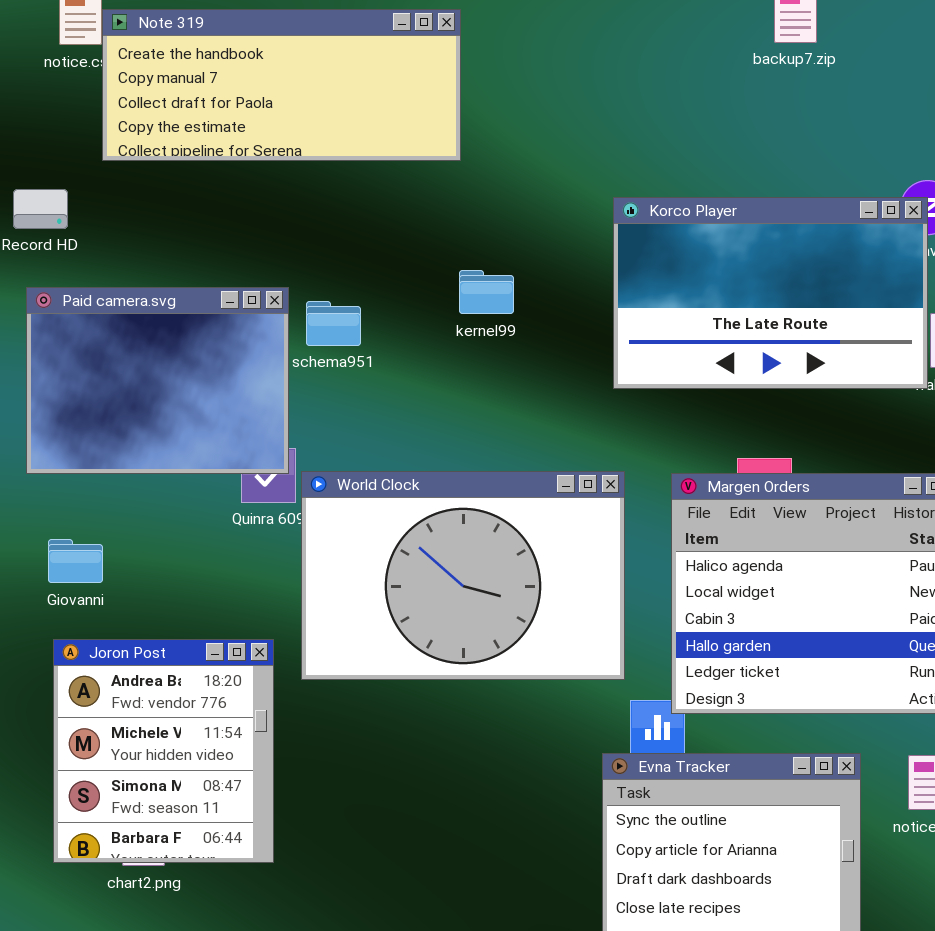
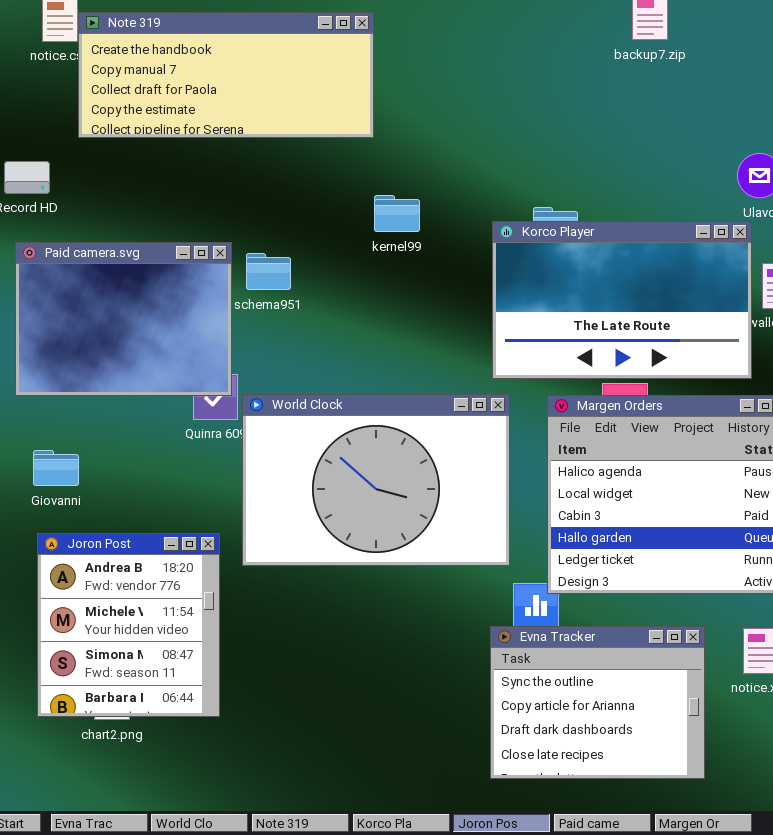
Korco Player: [613,197,928,389] -> [492,221,752,379], moved
kernel99: [459,270,514,314] -> [374,195,420,232], moved

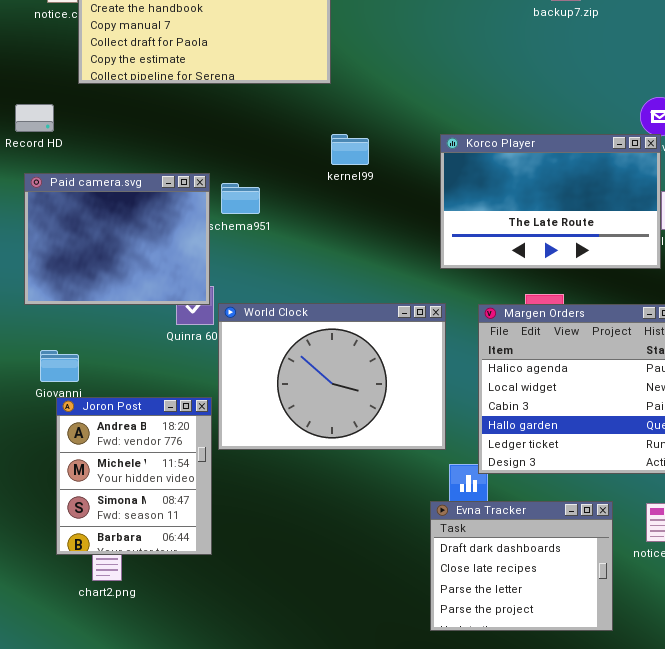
Korco Player: [492,221,752,379] -> [440,134,661,269], moved
Joron Post: [37,533,220,717] -> [56,397,212,555], moved
Evna Tracker: [490,626,705,779] -> [430,501,613,631], scrolled down 2 rows

